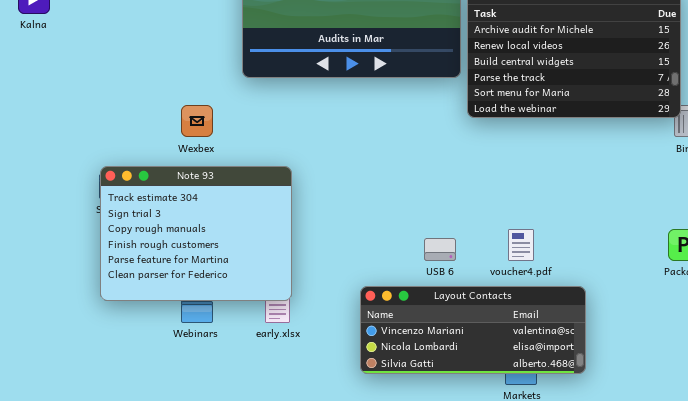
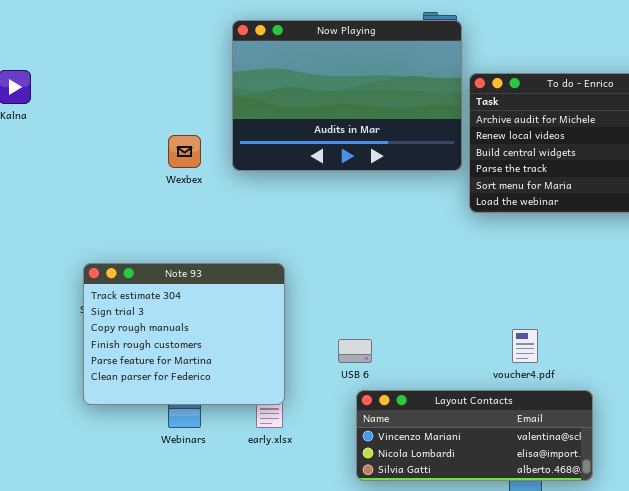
Wexbex: [181,105,213,137] -> [168,135,201,168], moved
USB 6: [424,238,456,261] -> [338,339,372,363], moved

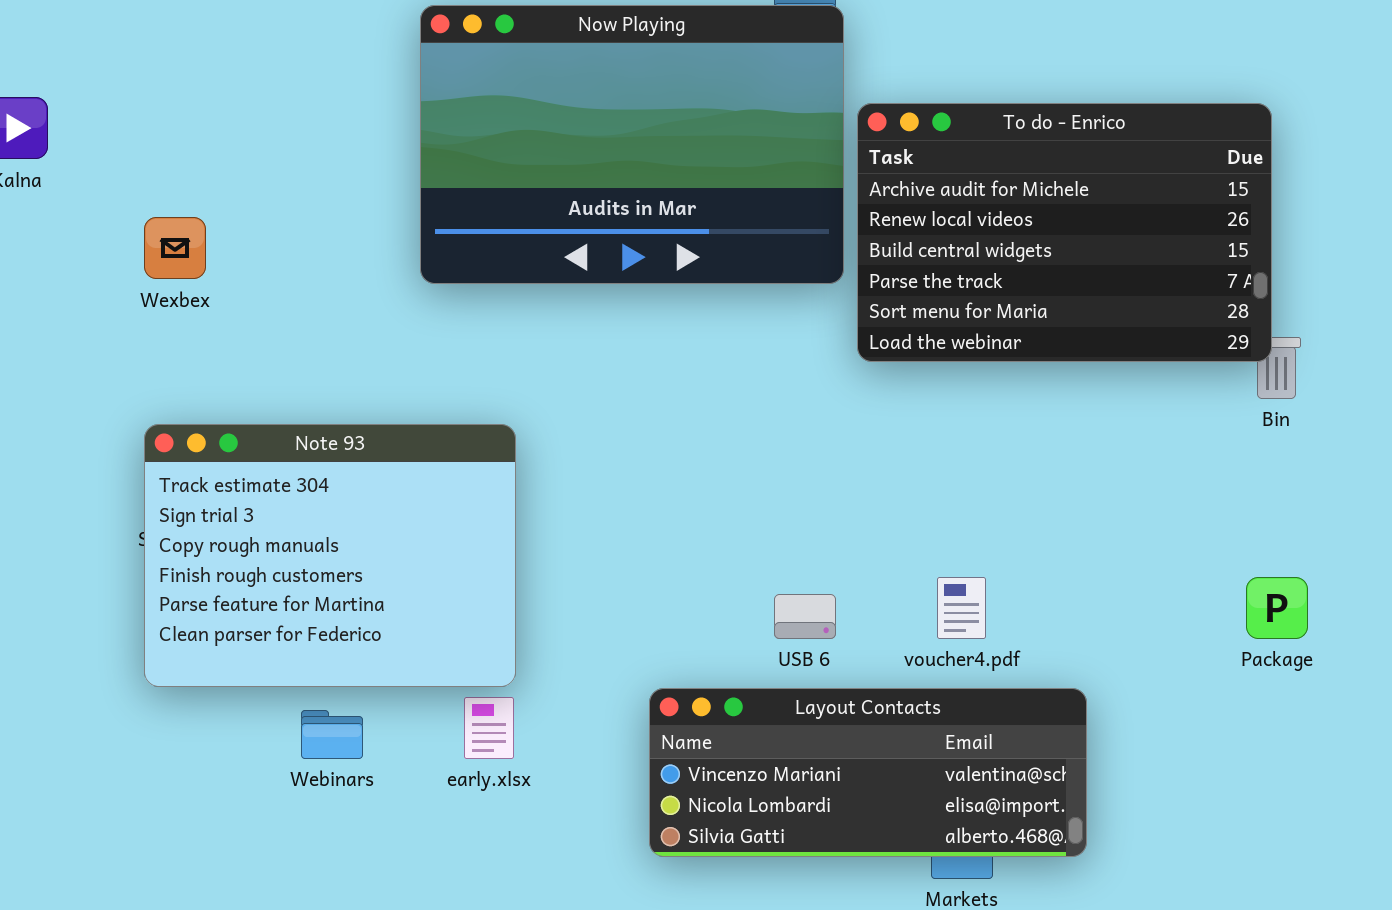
Wexbex: [168,135,201,168] -> [144,217,206,279], moved
Note 93: [83,263,285,405] -> [144,424,516,687], moved
USB 6: [338,339,372,363] -> [774,594,836,639], moved

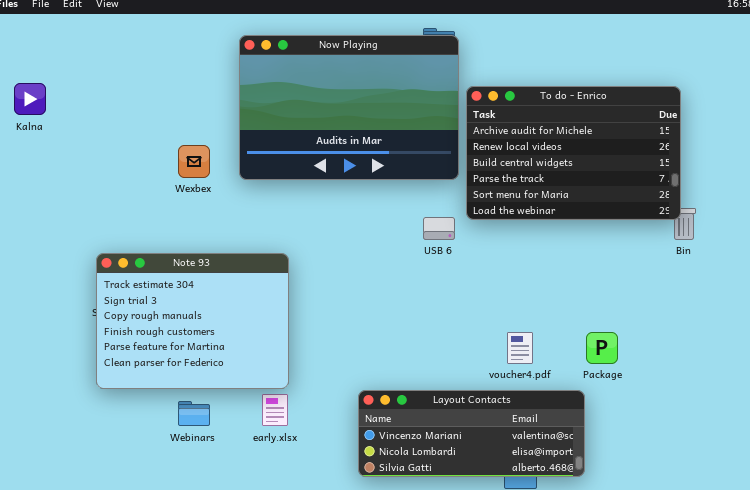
Wexbex: [144,217,206,279] -> [178,145,210,178], moved
Package: [1246,577,1308,639] -> [586,332,618,364], moved
USB 6: [774,594,836,639] -> [423,217,455,240], moved

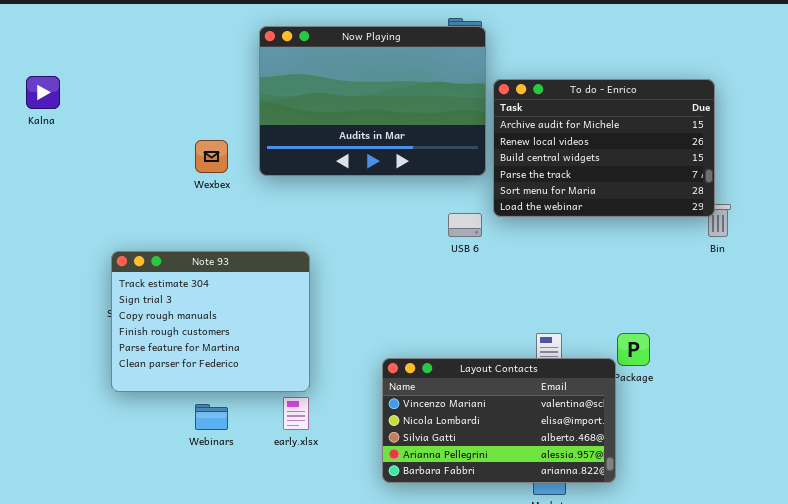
Layout Contacts: [358,390,585,477] -> [382,358,616,483], resized

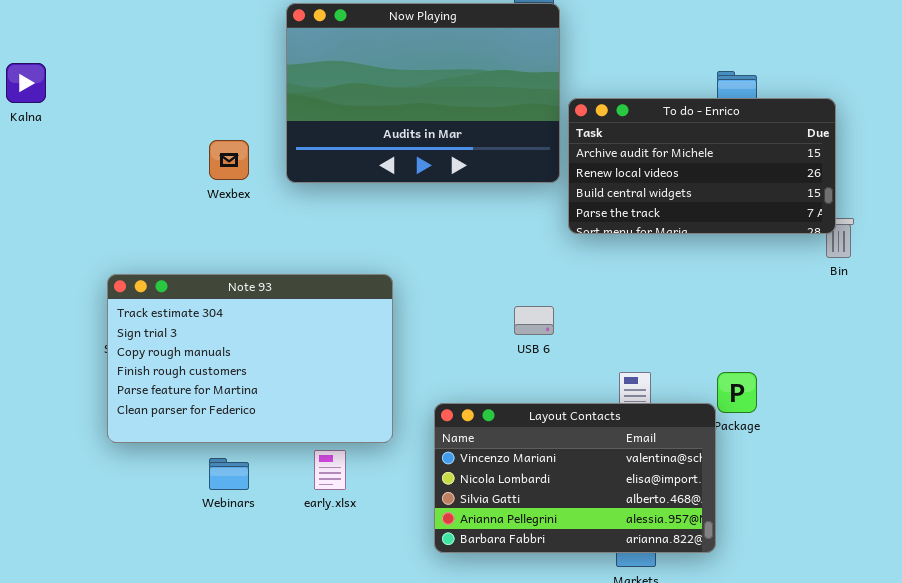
To do - Enrico: [493,79,715,217] -> [568,98,836,234], resized
USB 6: [448,213,482,237] -> [514,306,554,335], moved
Note 93: [111,251,310,392] -> [107,274,393,443], resized

